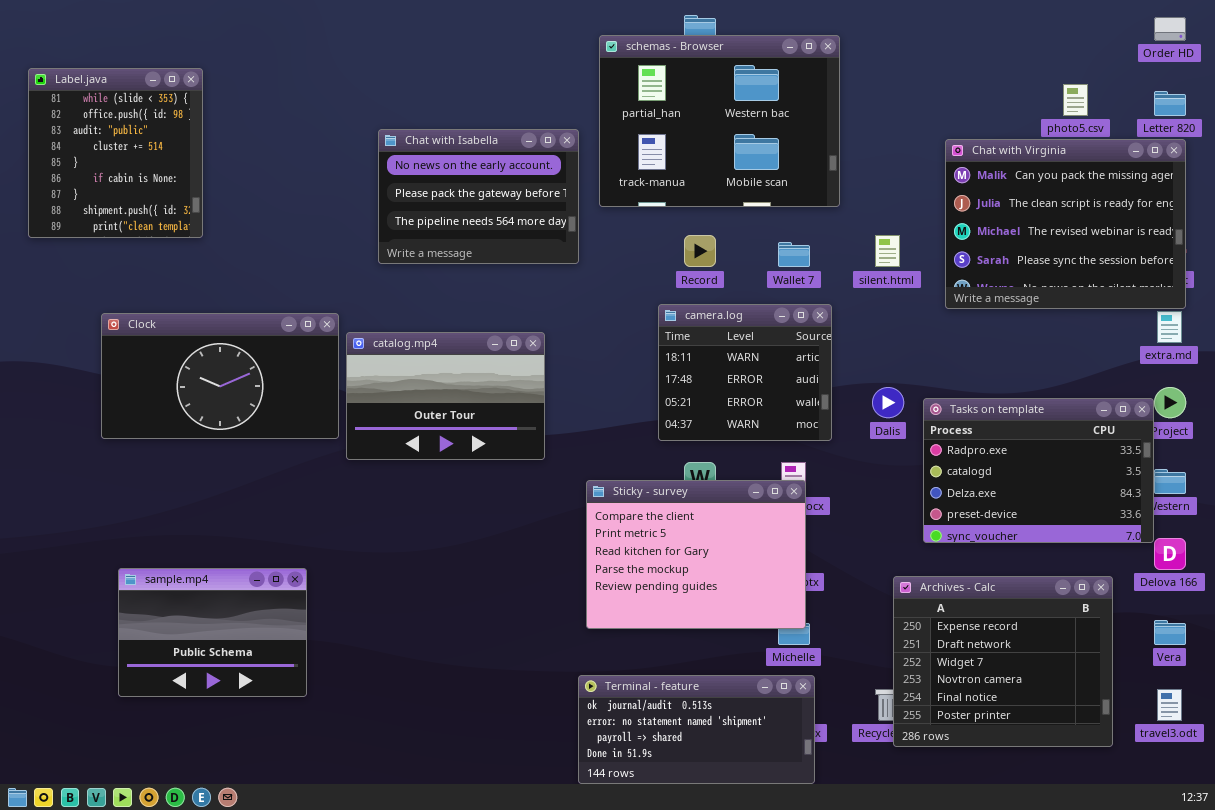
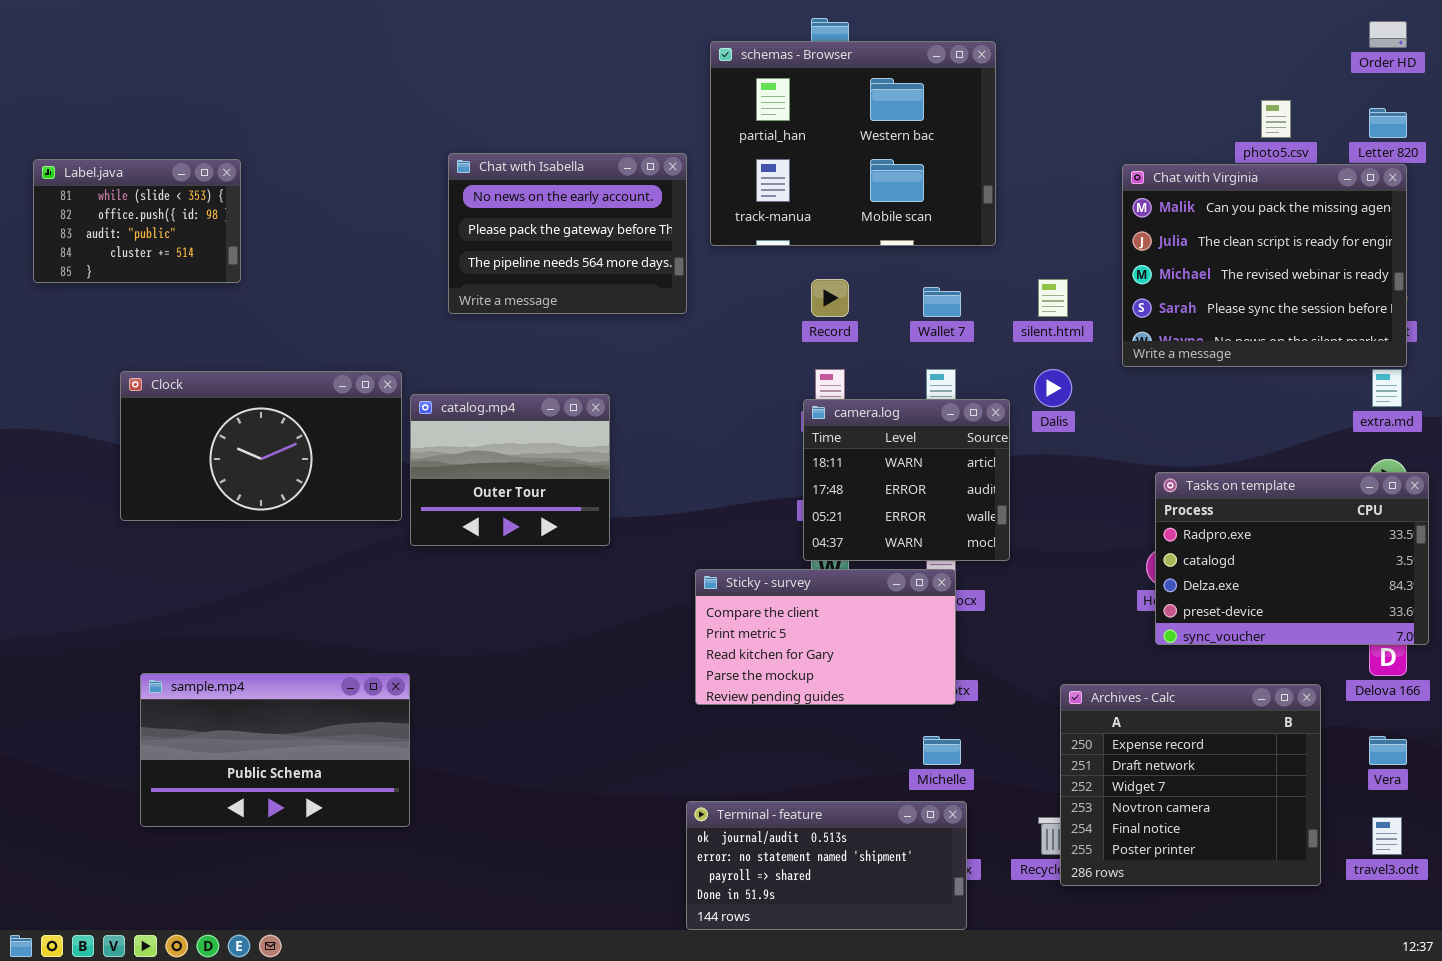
Label.java: [28,68,203,238] -> [33,159,241,283], resized
camera.log: [658,304,832,441] -> [803,399,1010,561], moved
catalog.mp4: [346,332,545,460] -> [410,394,610,546], resized
Dalis: [872,387,904,418] -> [1034,369,1072,407], moved
Tasks on template: [923,398,1154,543] -> [1155,472,1429,645], moved
Sticky - survey: [586,480,806,629] -> [695,569,956,705], resized
sample.mp4: [118,568,307,697] -> [140,673,410,827], resized

